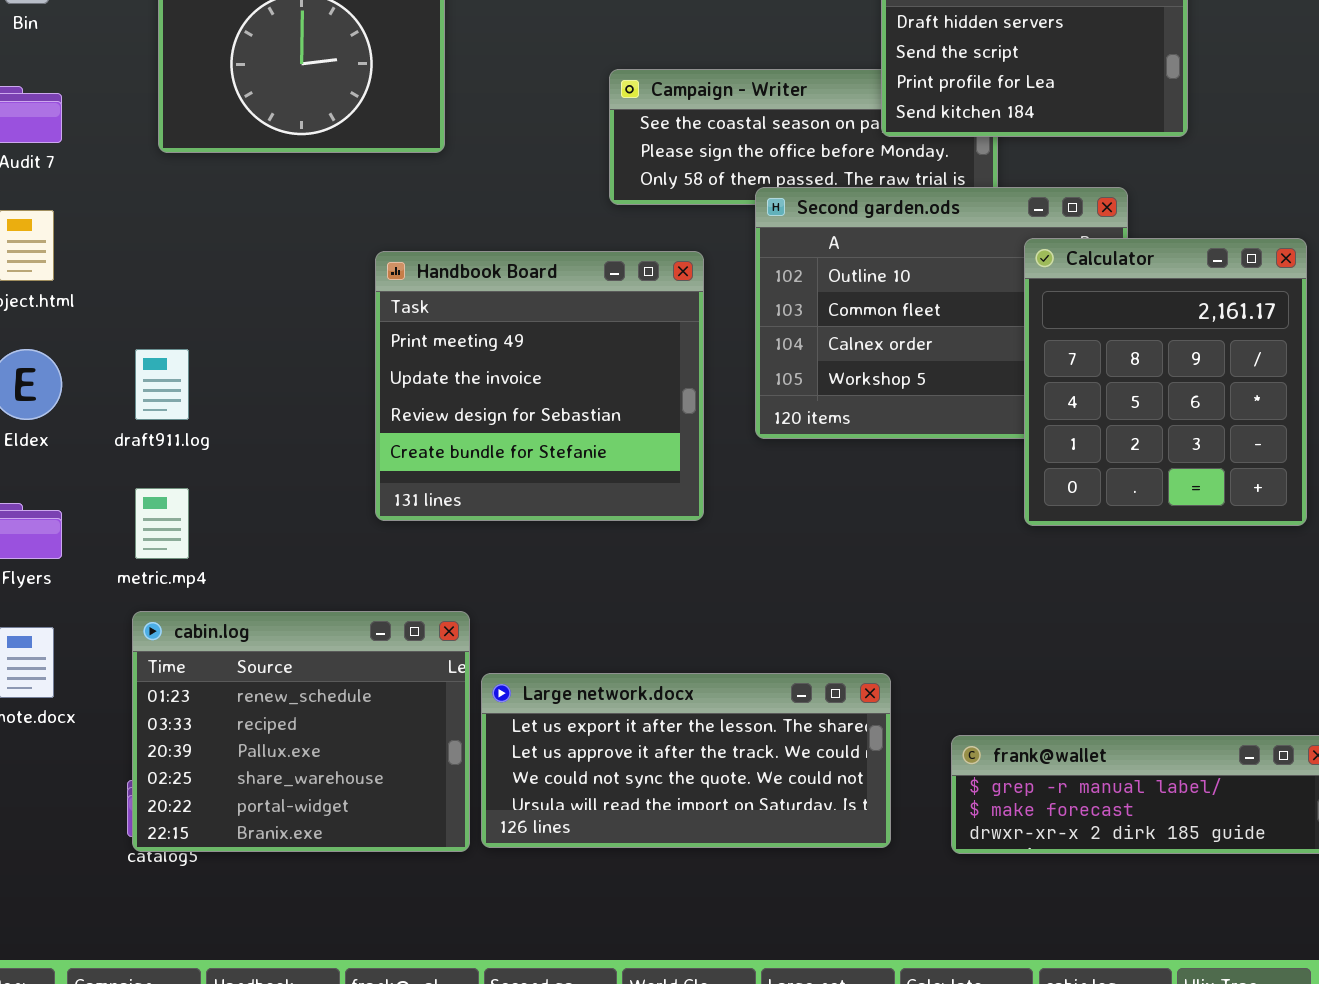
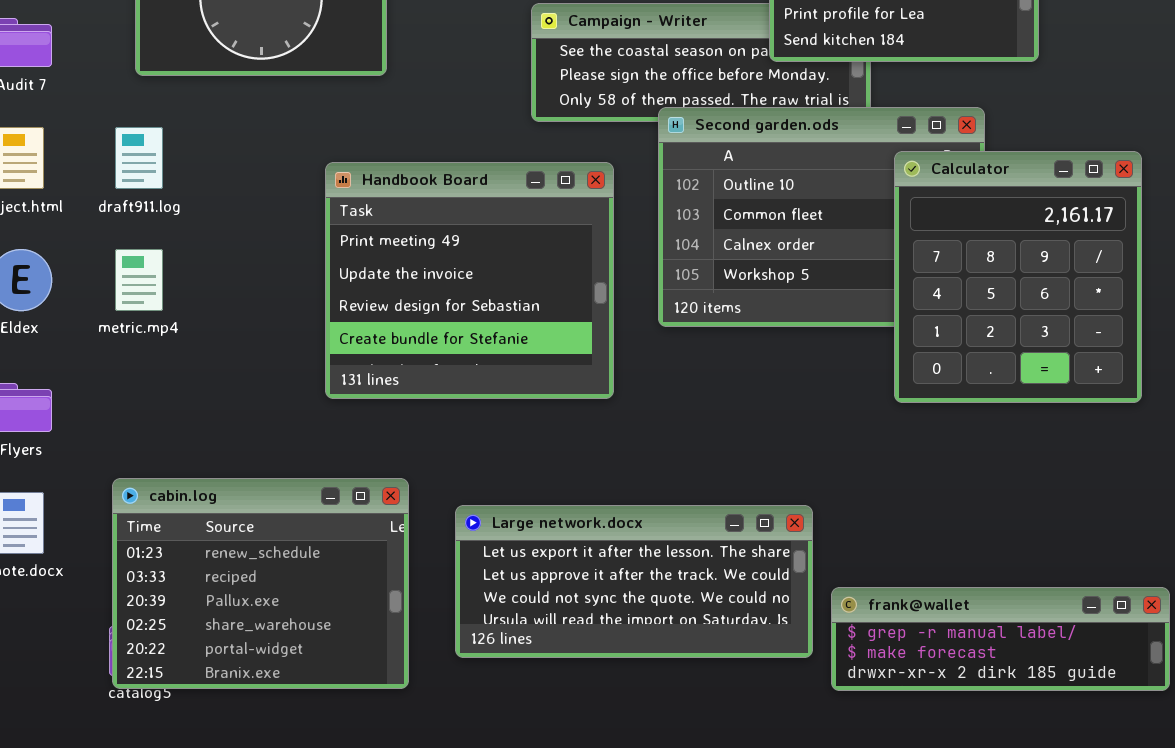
draft911.log: [135,349,189,420] -> [115,127,163,189], moved
metric.mp4: [135,488,189,559] -> [115,249,163,311], moved
Large network.docx: [481,673,891,848] -> [455,505,813,658], moved

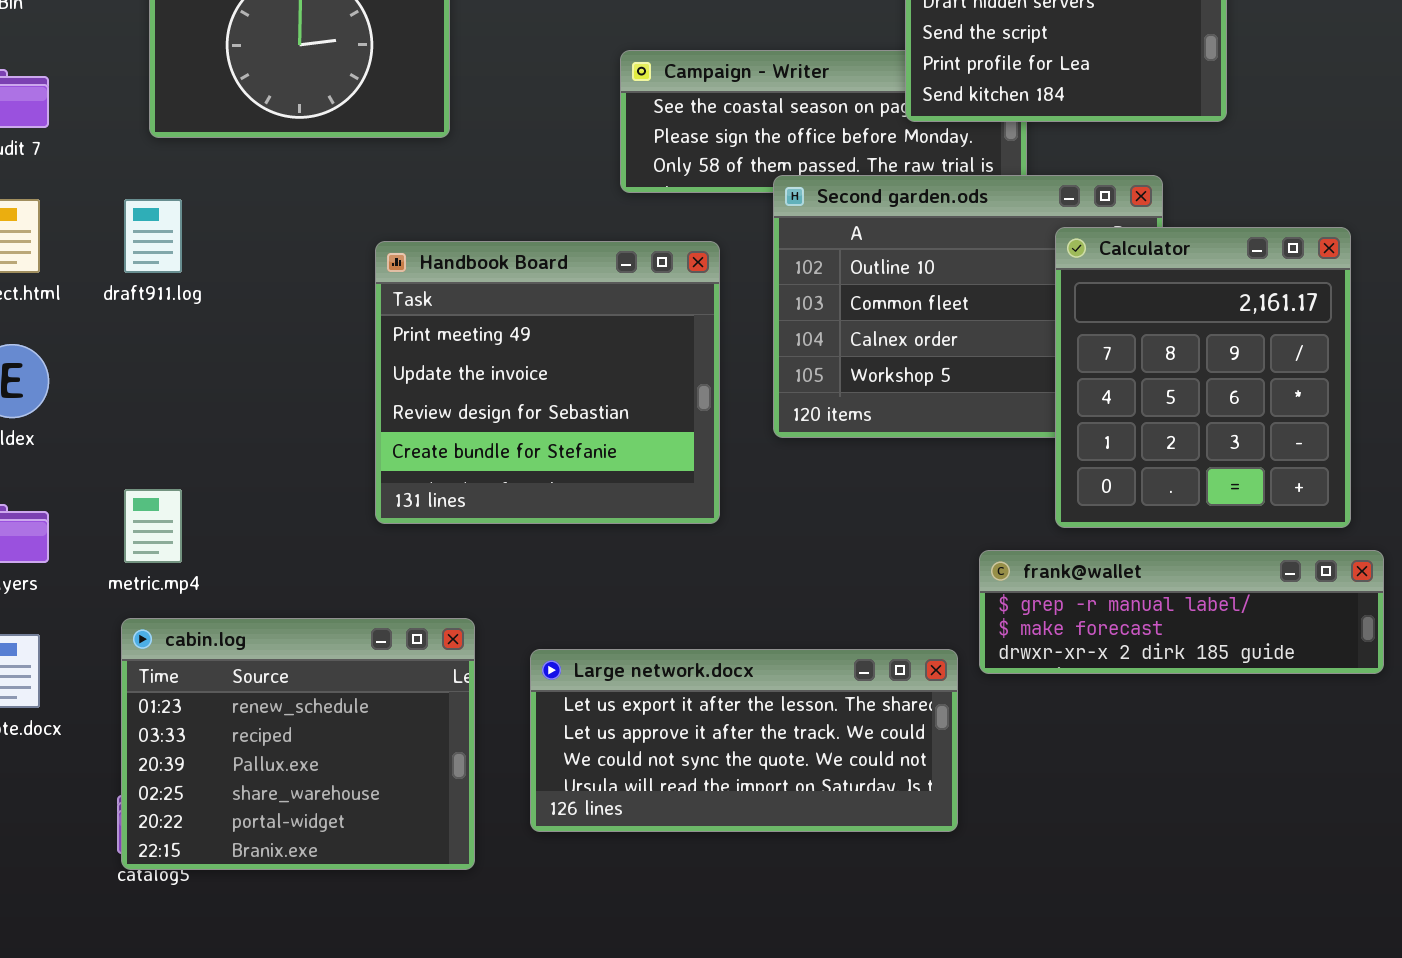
metric.mp4: [115,249,163,311] -> [124,489,182,563], moved
frank@wallet: [831,587,1170,691] -> [979,550,1384,674], moved

